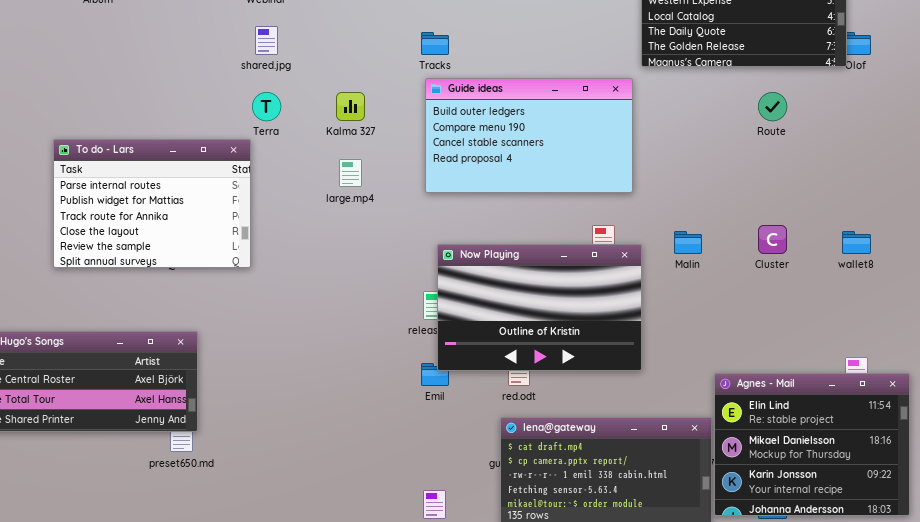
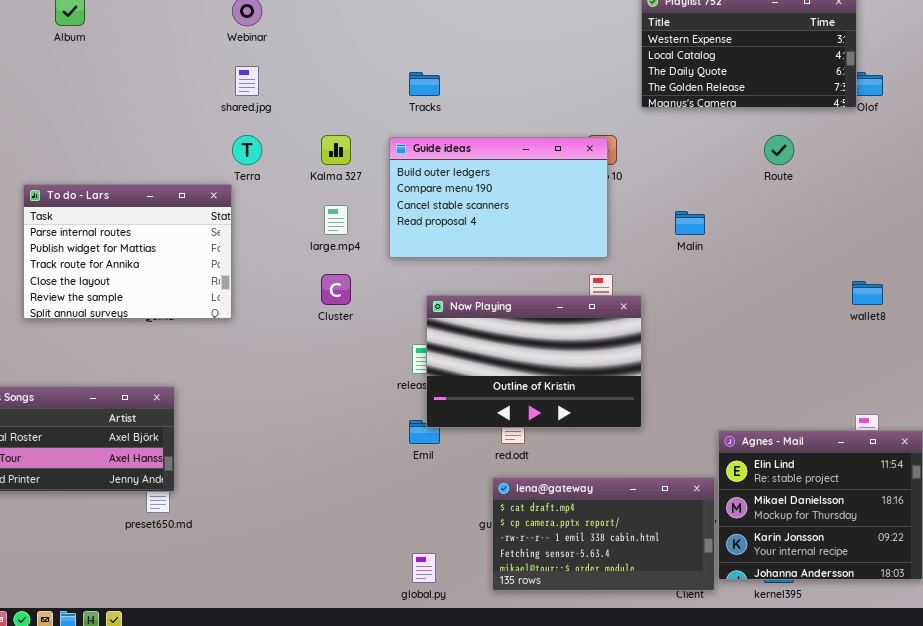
Guide ideas: [425,78,633,193] -> [389,137,608,258], moved
Cluster: [758,225,787,254] -> [321,274,351,305], moved
Malin: [674,231,702,254] -> [675,211,705,235], moved

